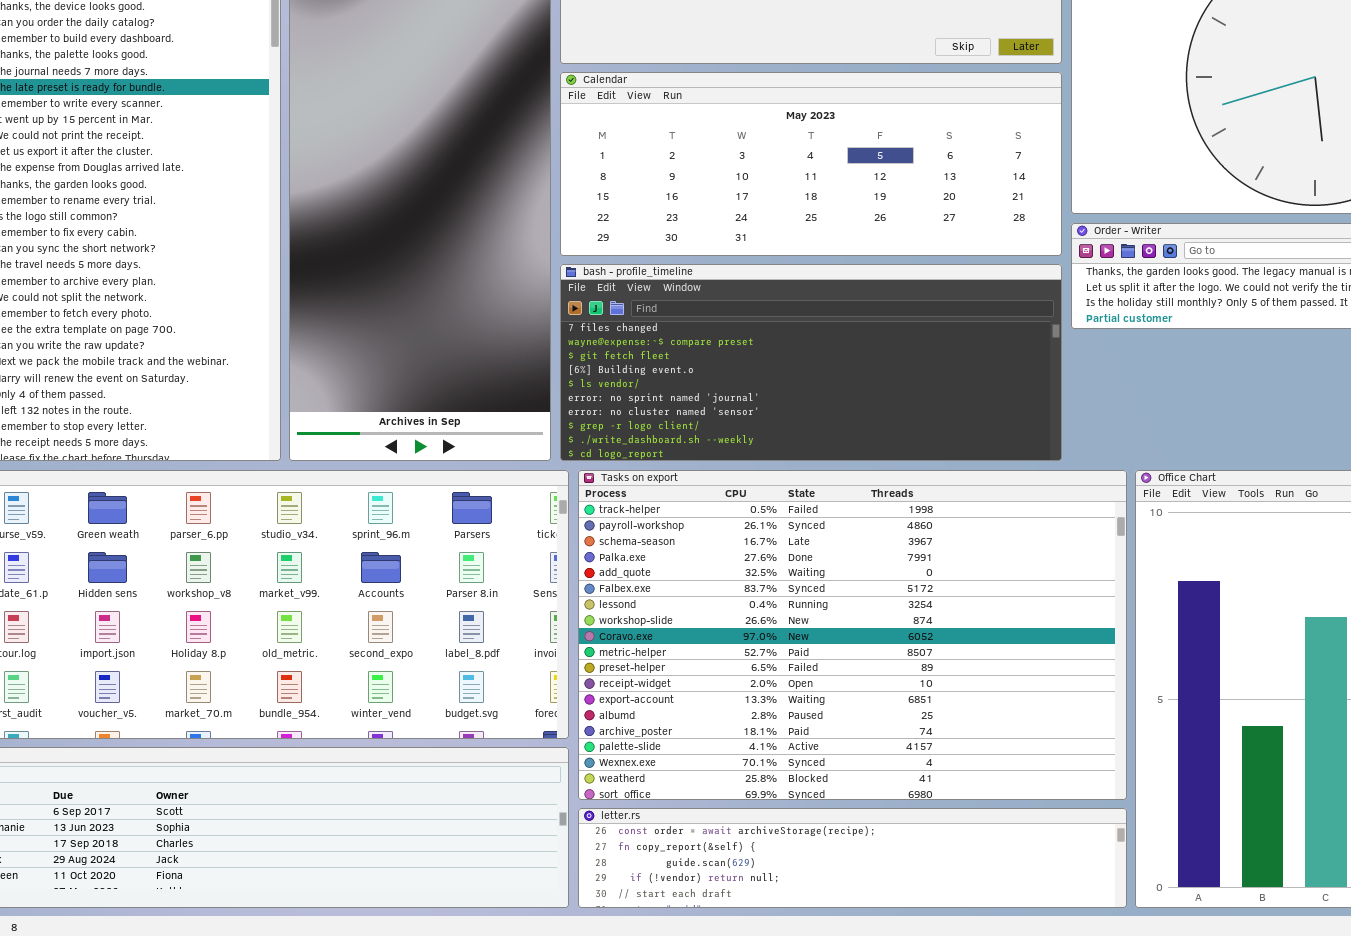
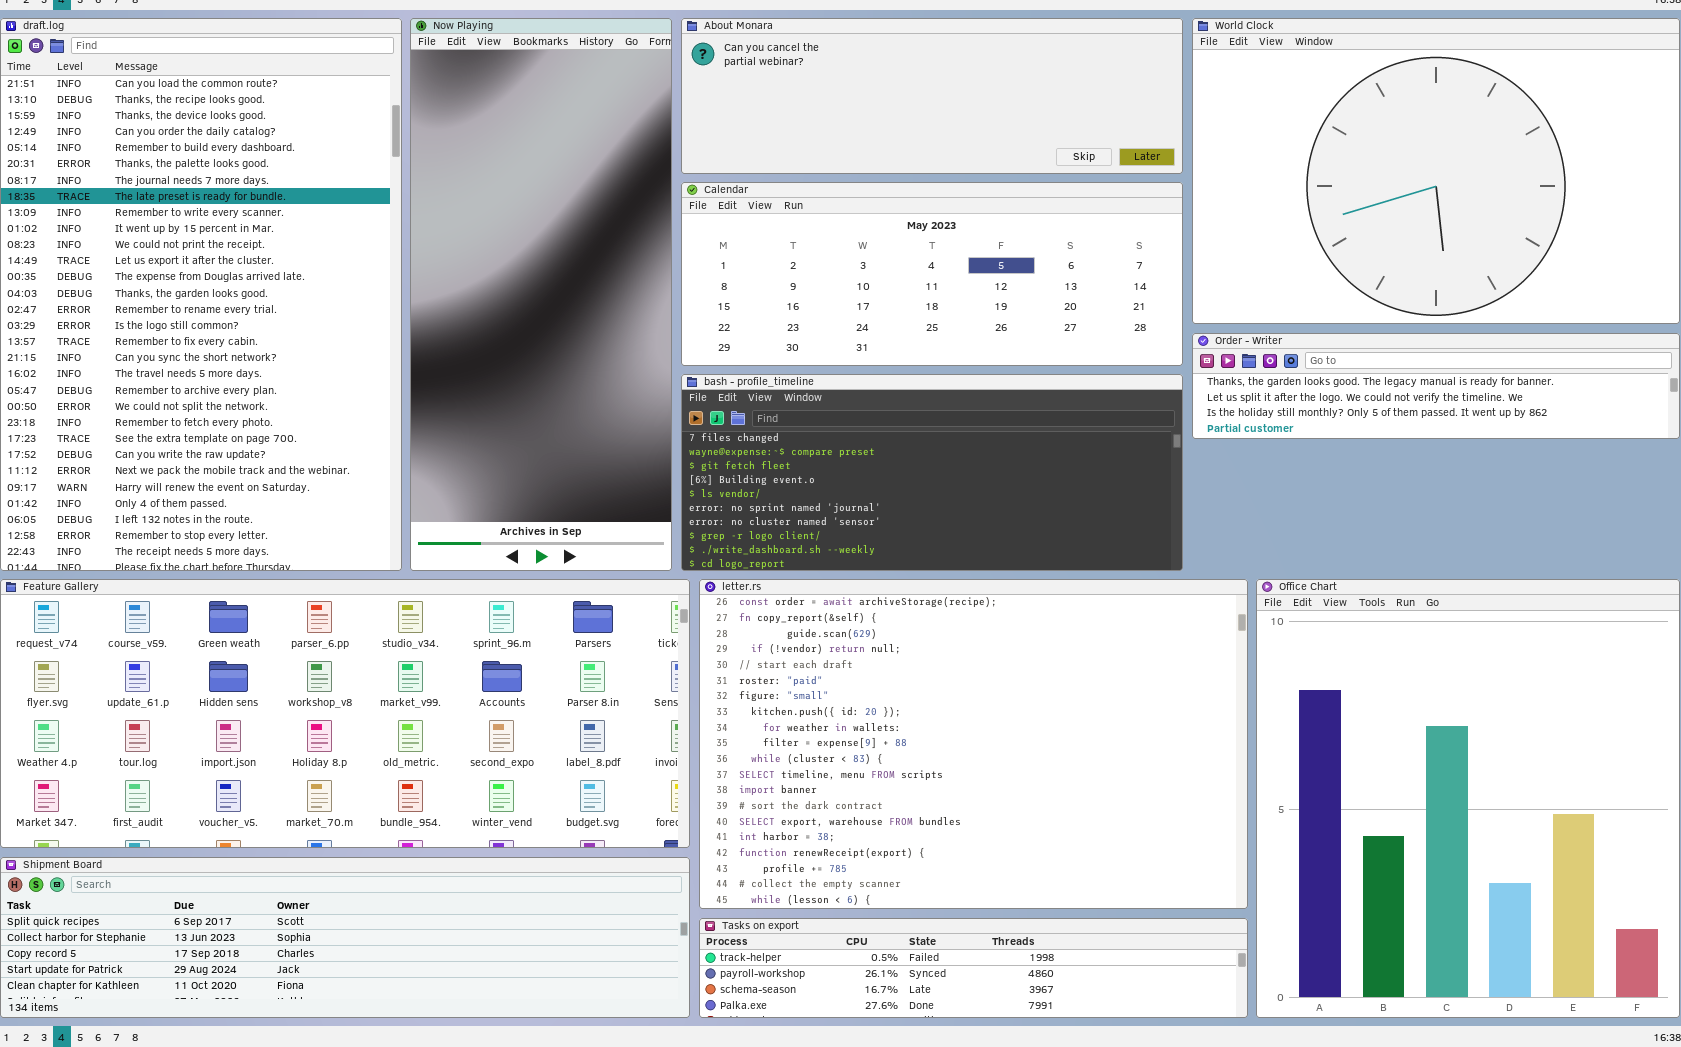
Tasks on export: [578,470,1127,800] -> [699,918,1248,1018], moved, resized
letter.rs: [578,808,1127,908] -> [699,579,1248,909], moved, resized

